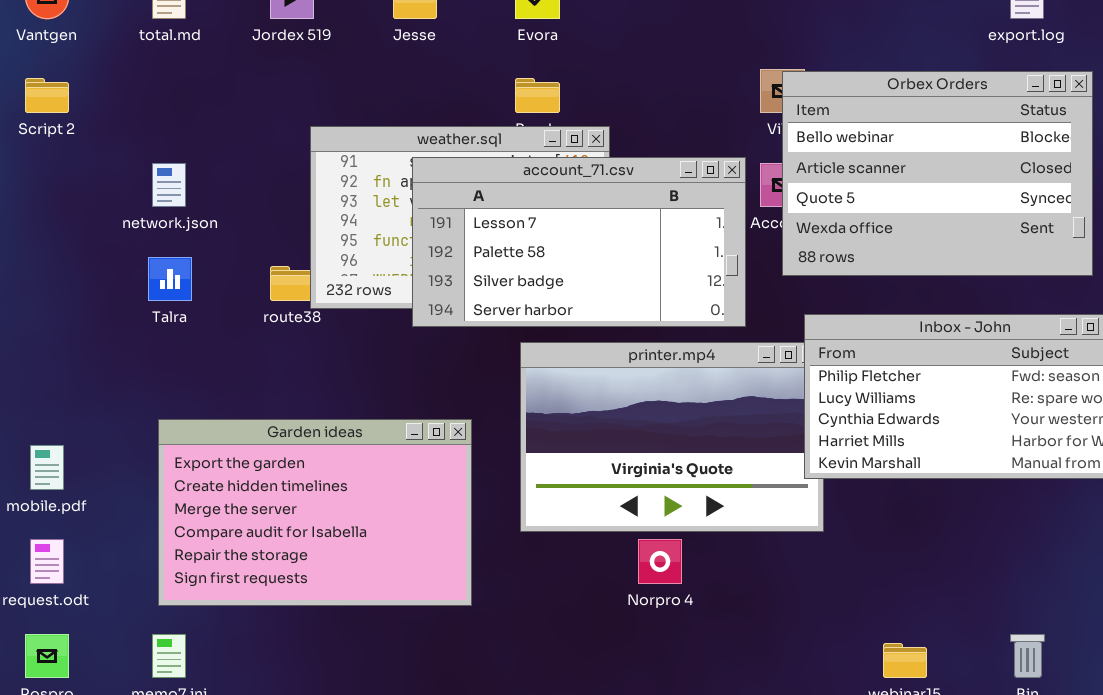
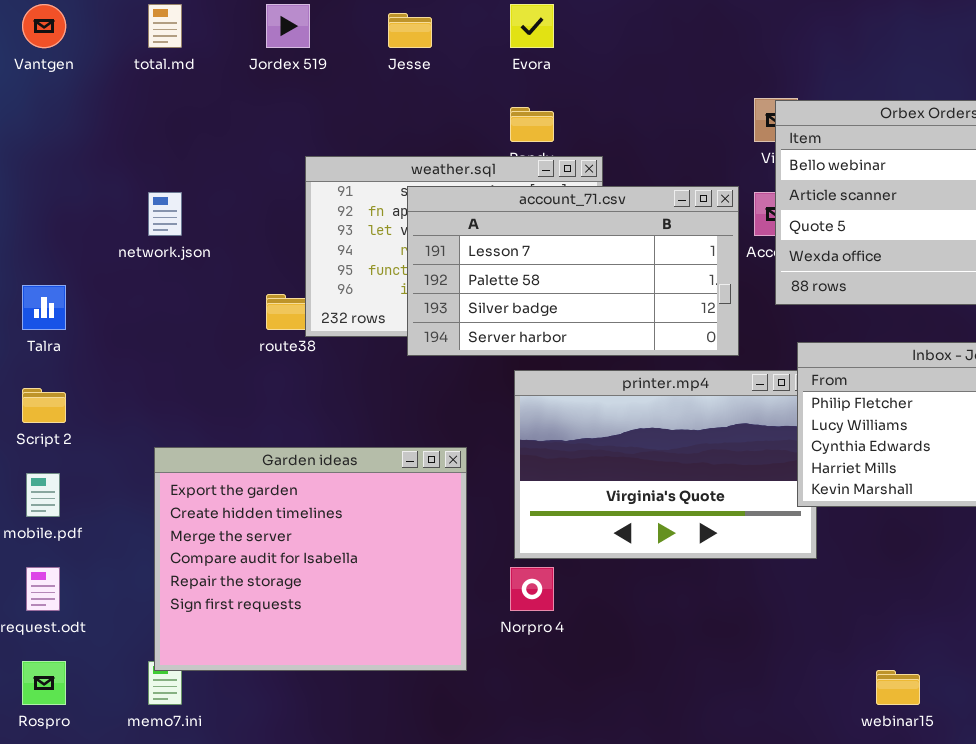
Script 2: [25,78,69,113] -> [22,388,66,423], moved
Talra: [148,257,192,301] -> [22,285,66,330], moved
Garden ideas: [158,419,472,606] -> [154,447,467,671], resized
Norpro 4: [638,539,682,584] -> [510,567,554,611], moved

